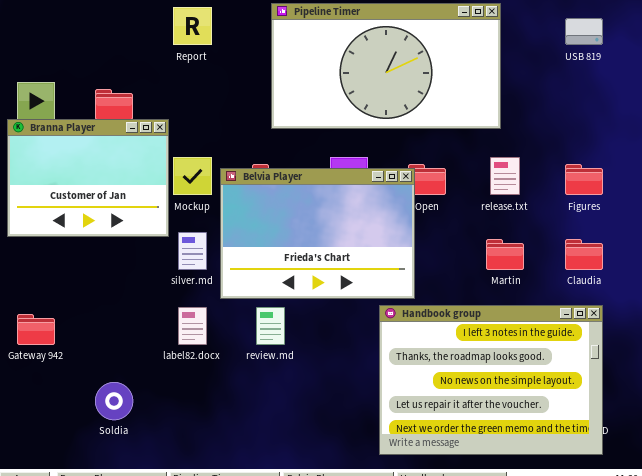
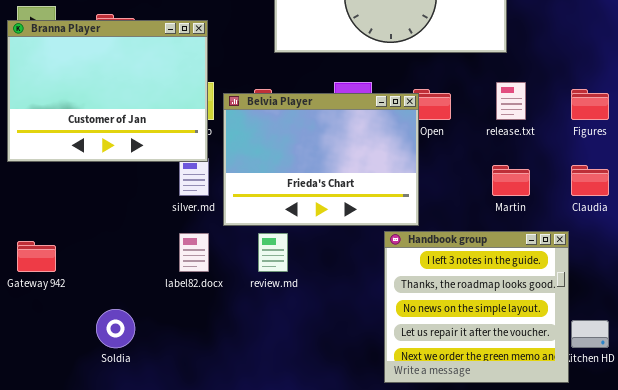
Branna Player: [7,119,169,237] -> [7,20,208,162], resized
Handbook group: [379,305,603,455] -> [384,231,569,383], resized

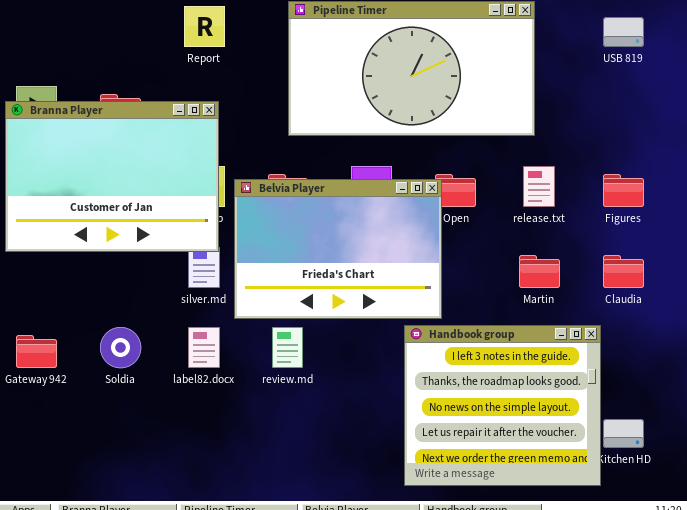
Soldia: [96,309,135,348] -> [100,327,141,368], moved

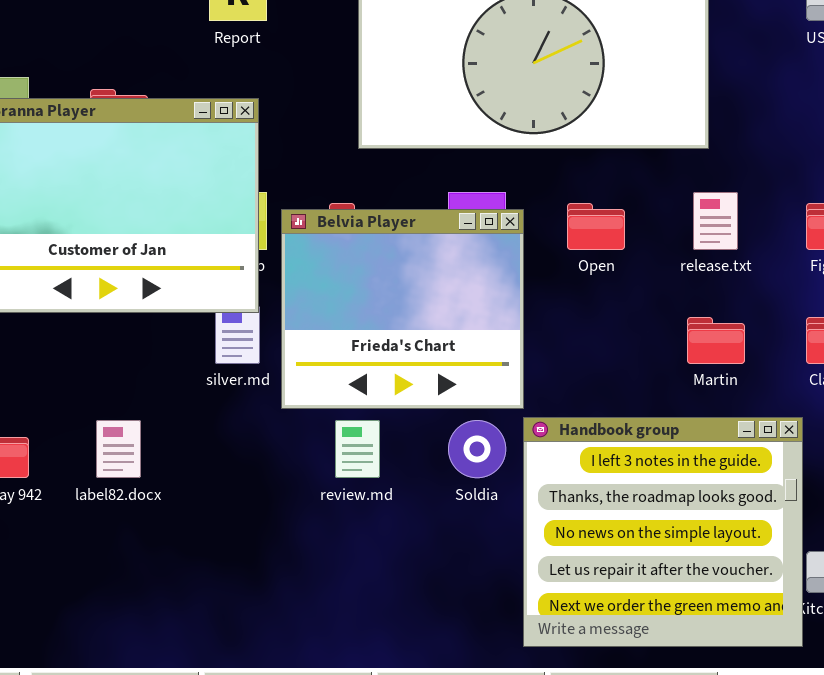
Belvia Player: [234,179,442,319] -> [281,209,524,409], resized
Soldia: [100,327,141,368] -> [448,420,506,478], moved
label82.docx: [188,327,220,368] -> [96,420,141,478], moved

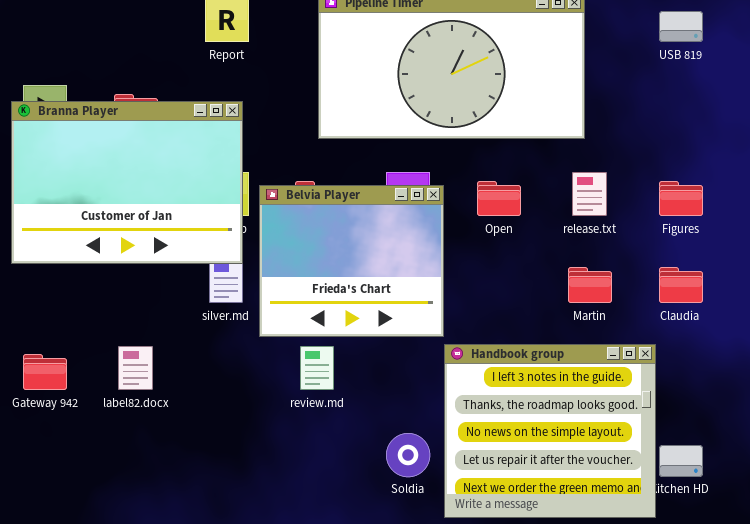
Soldia: [448,420,506,478] -> [386,433,430,477], moved

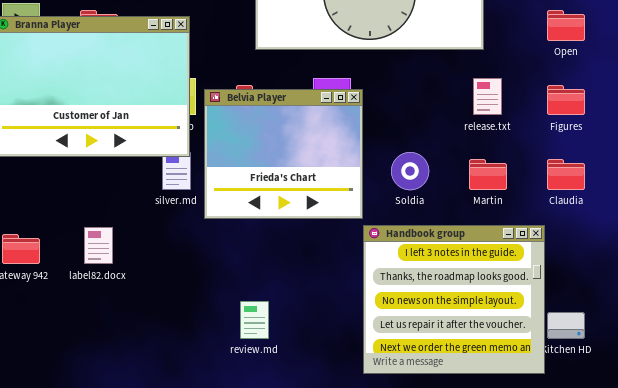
Open: [477,181,521,216] -> [547,10,585,41], moved
review.md: [300,346,334,390] -> [240,301,269,339], moved
Soldia: [386,433,430,477] -> [391,152,429,190], moved

